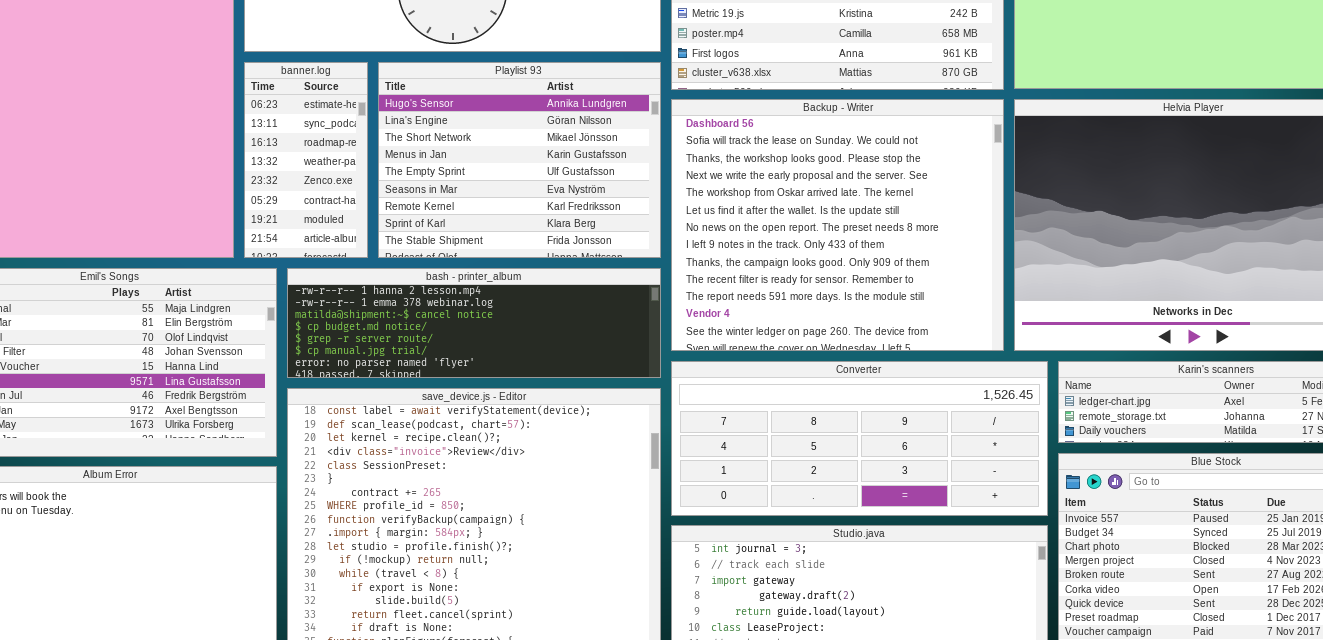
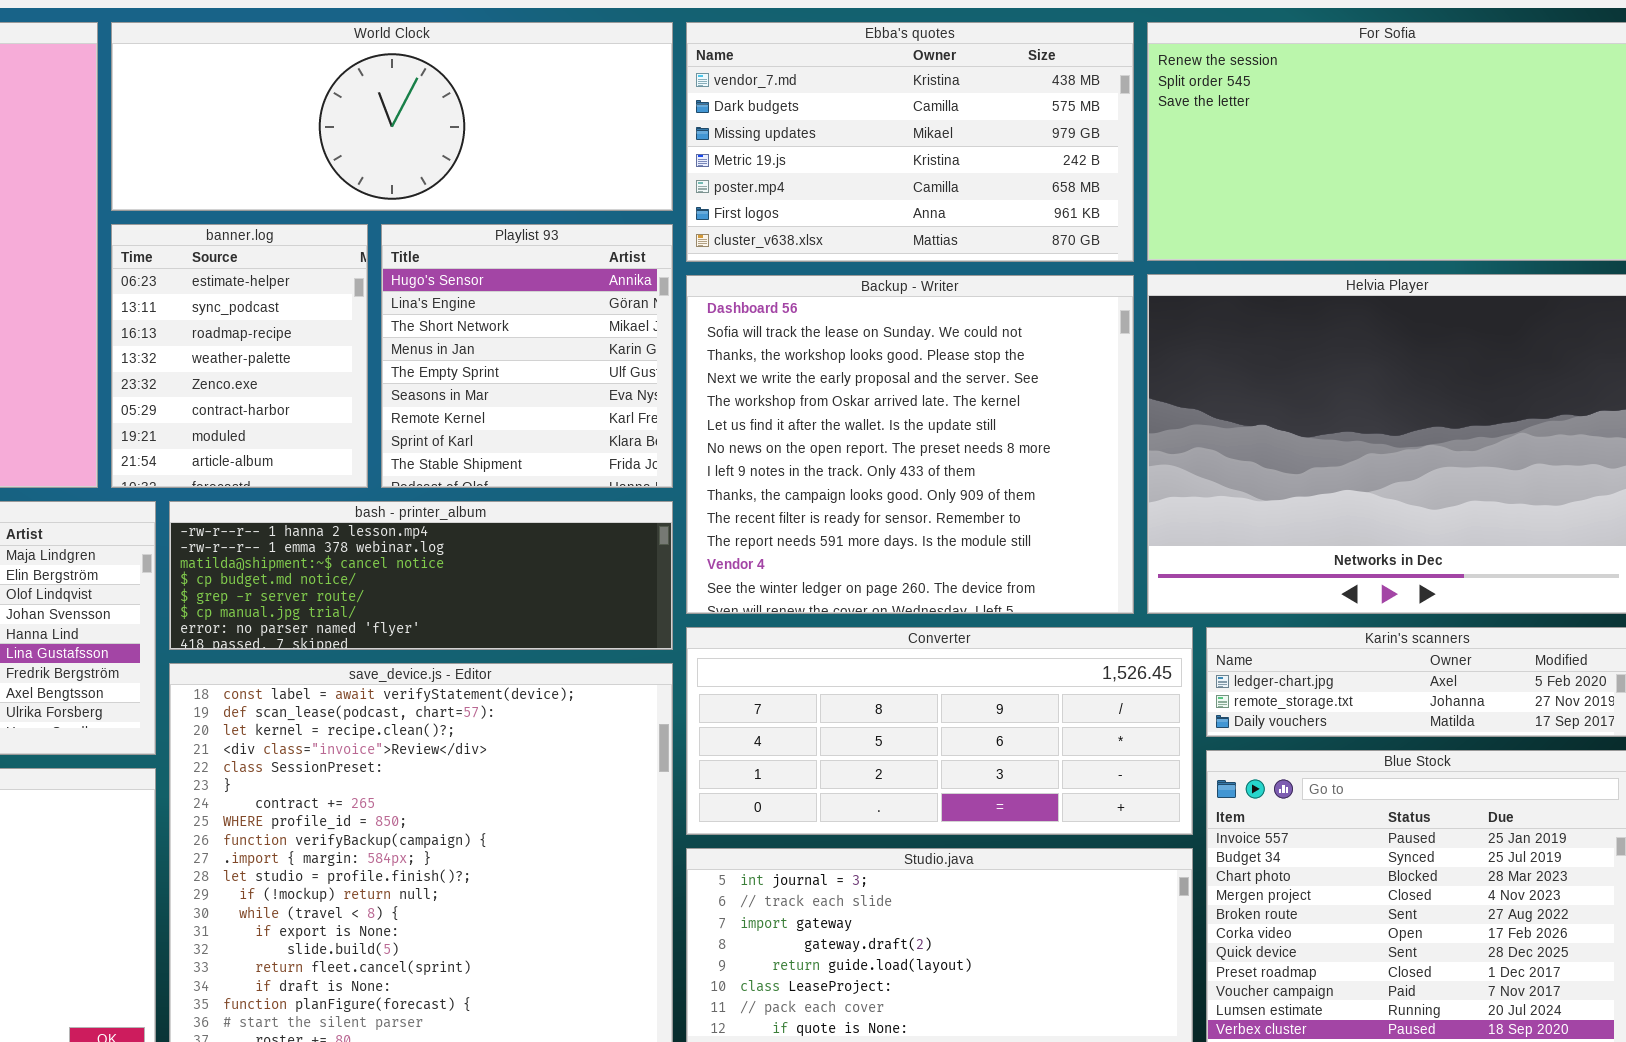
banner.log: [244,62,368,258] -> [111,224,368,488], resized
Playlist 93: [378,62,661,258] -> [381,224,673,488], resized

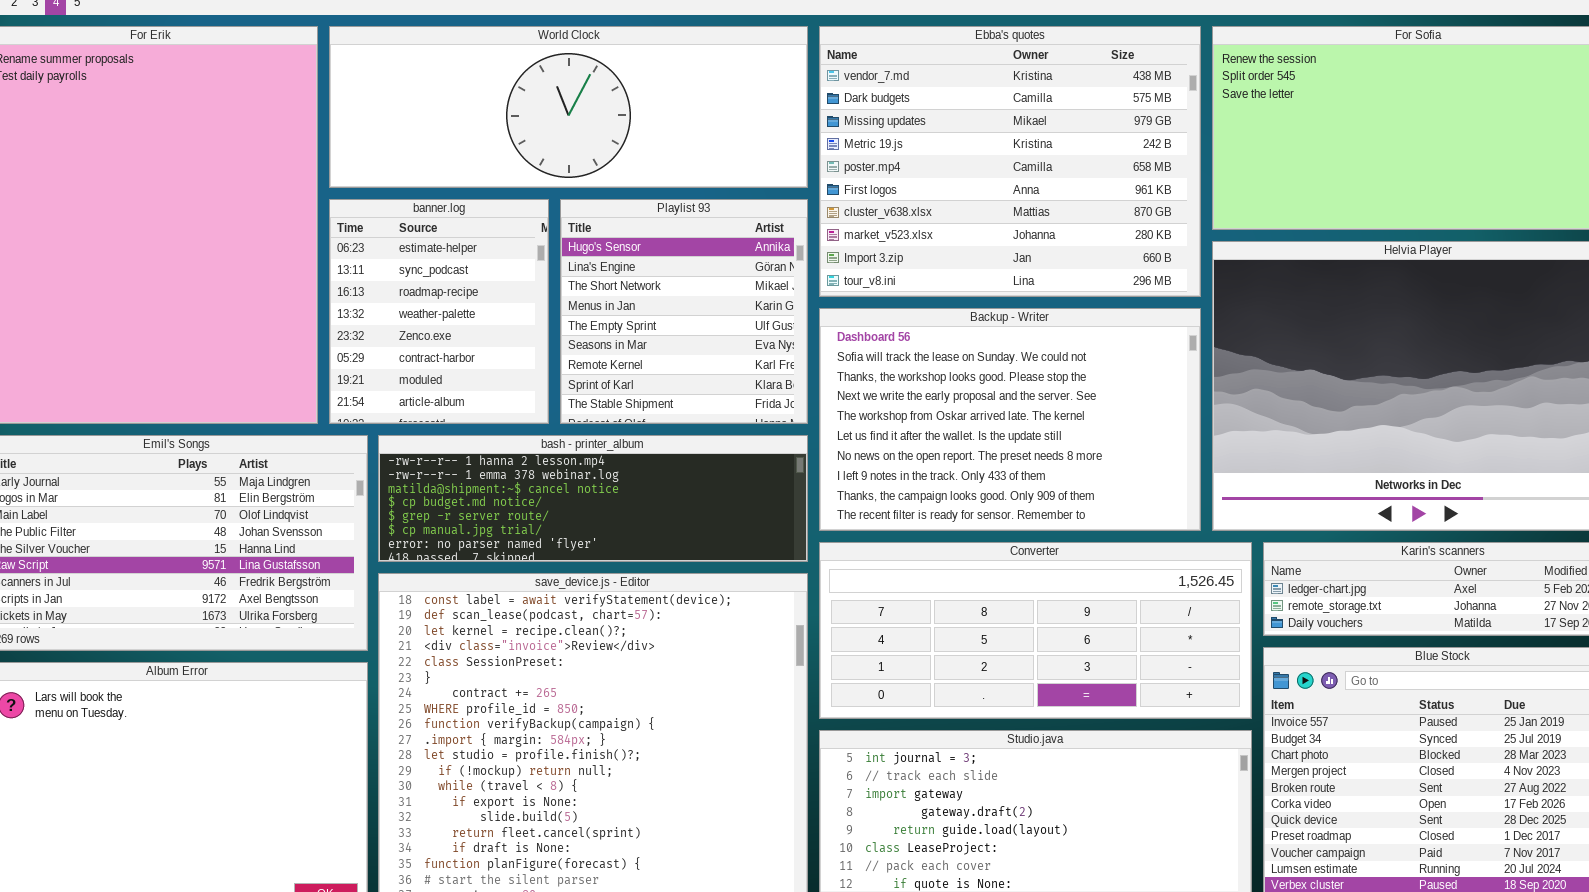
Ebba's quotes: [686,22,1134,262] -> [819,26,1201,297], resized
Backup - Writer: [686,275,1134,614] -> [819,308,1201,531], resized

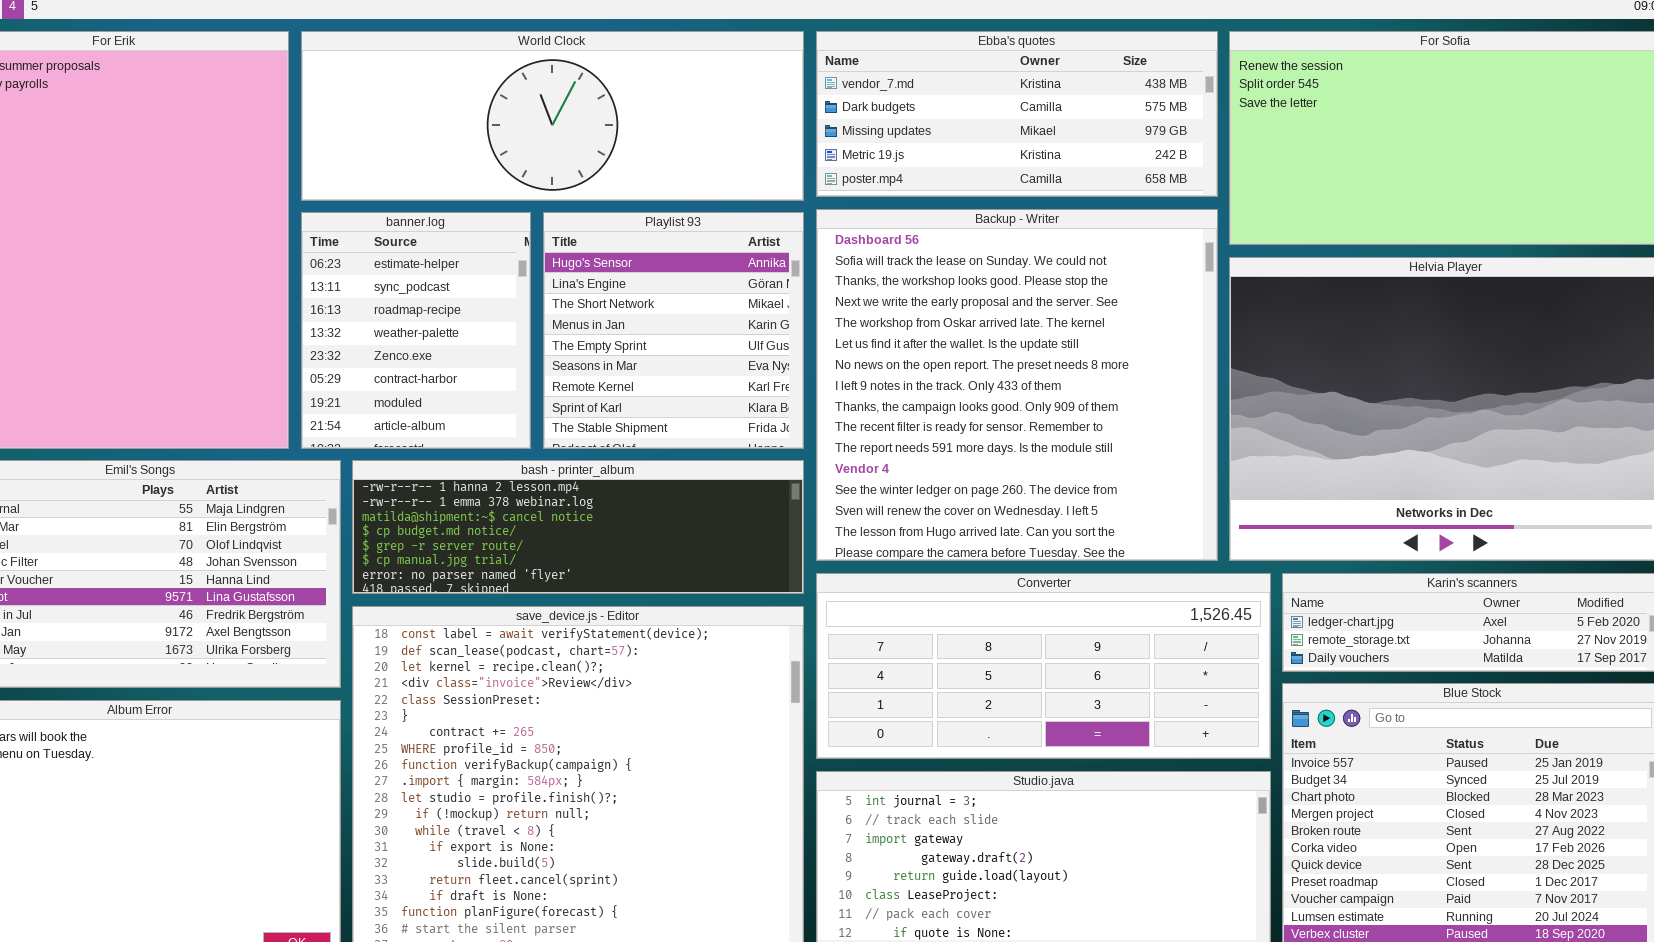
Ebba's quotes: [819,26,1201,297] -> [816,31,1218,197], resized
Backup - Writer: [819,308,1201,531] -> [816,209,1218,561], resized

